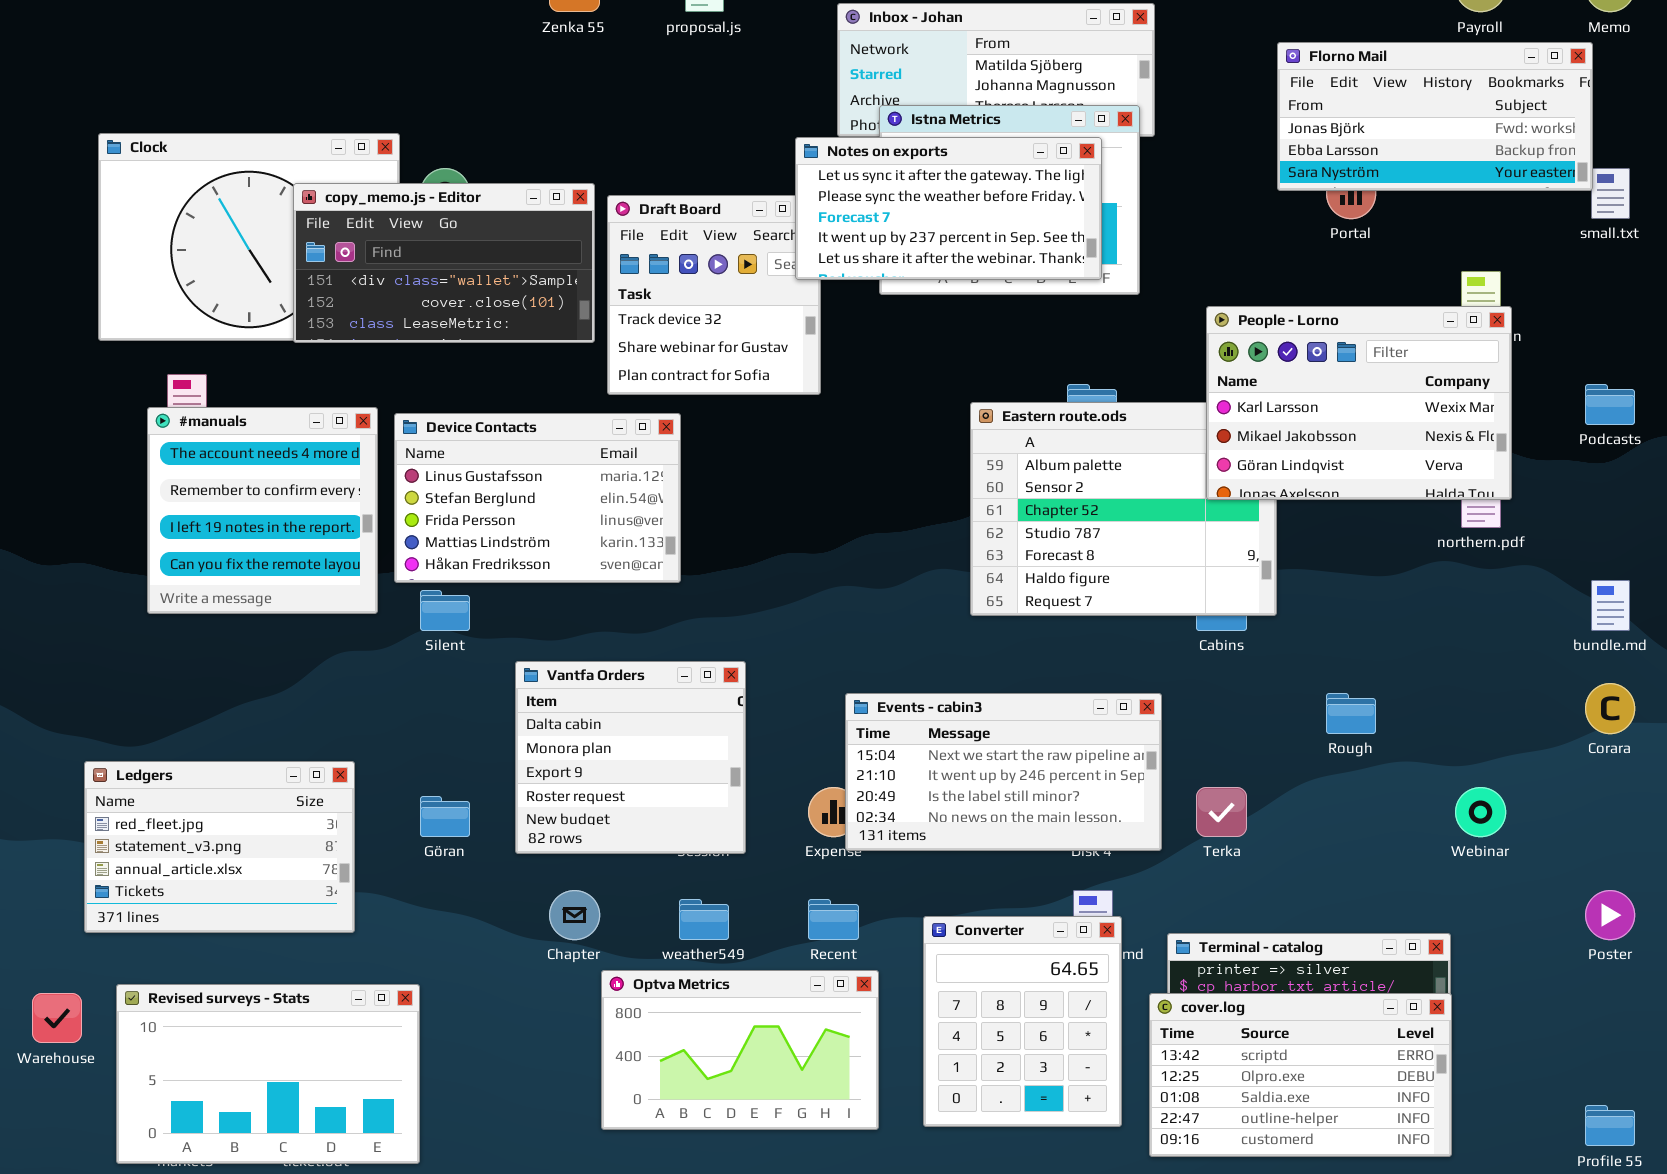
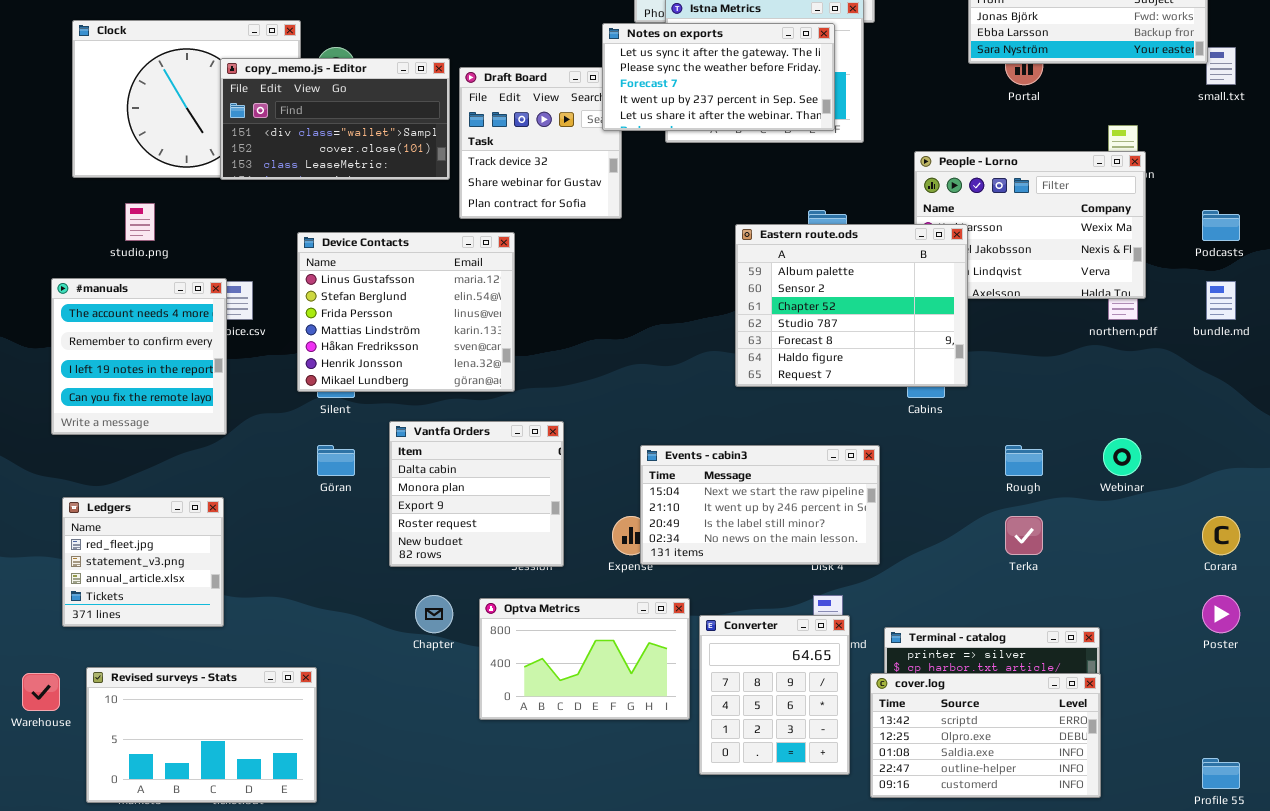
Eastern route.ods: [970,402,1277,616] -> [735,224,968,387], raised
#manuals: [147,407,378,614] -> [51,278,227,435], moved
Device Contacts: [394,413,681,583] -> [297,232,515,392], resized
bundle.md: [1591,580,1630,631] -> [1206,281,1236,320], moved
Corara: [1585,683,1635,734] -> [1202,516,1240,555], moved
Ledgers: [84,761,355,933] -> [62,497,224,627], resized
Terka: [1196,787,1247,837] -> [1005,516,1043,555], moved
Webinar: [1455,787,1506,837] -> [1103,438,1141,476], moved
Göran: [420,796,470,837] -> [317,445,355,476], moved
Optva Metrics: [601,970,879,1130] -> [479,598,690,720], moved

